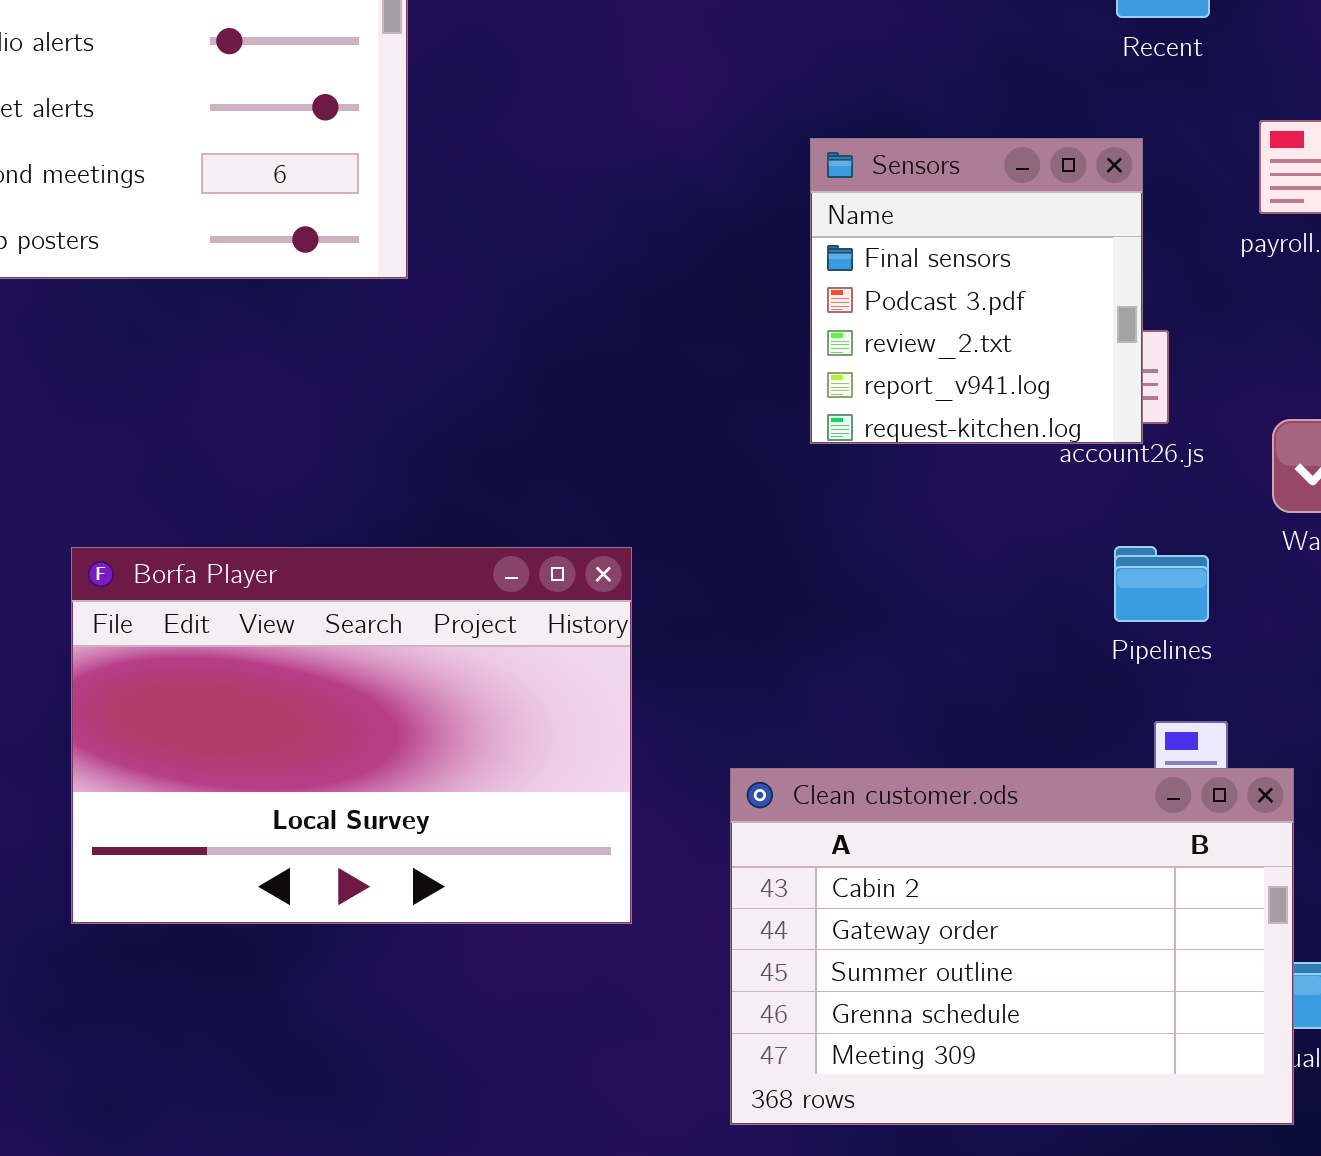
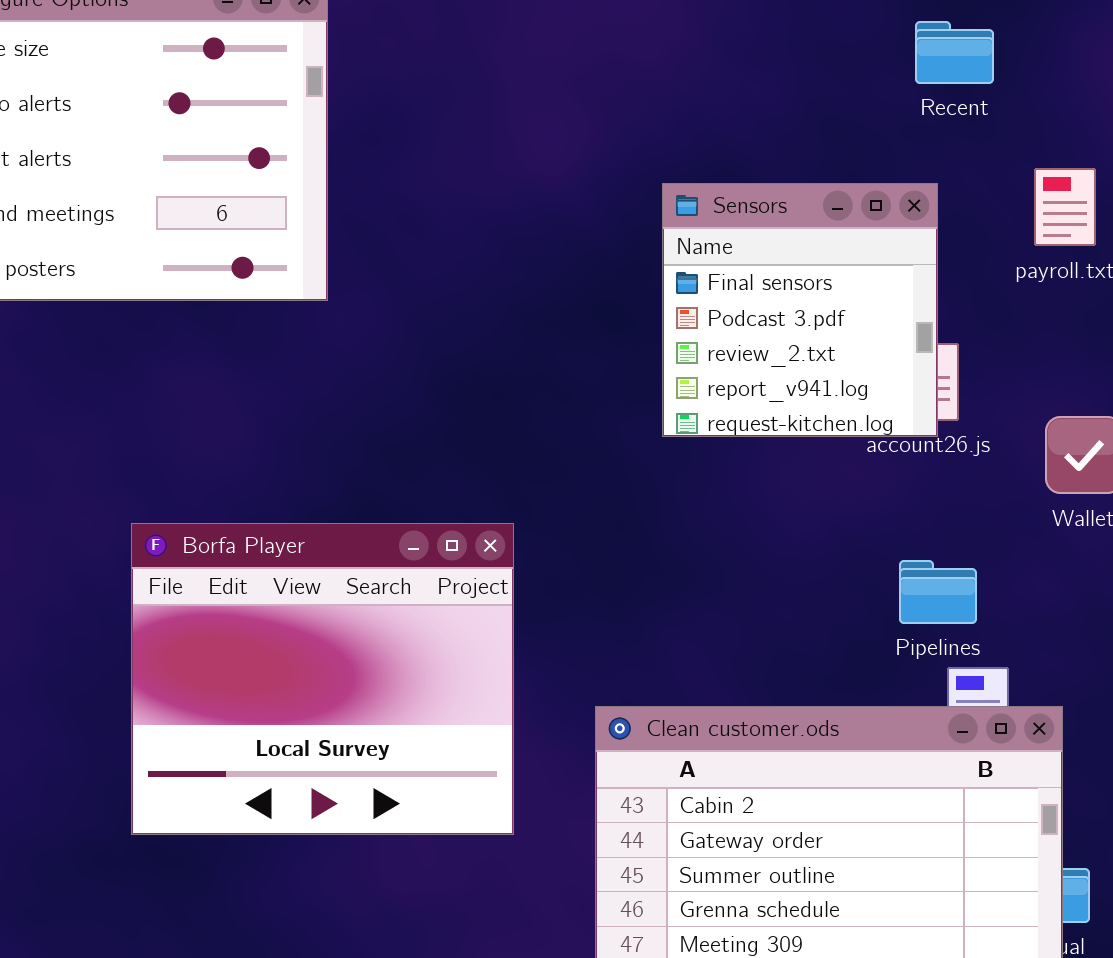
Pipelines: [1114,546,1209,622] -> [899,560,977,624], moved
Borfa Player: [71,547,632,924] -> [131,523,514,835], resized

